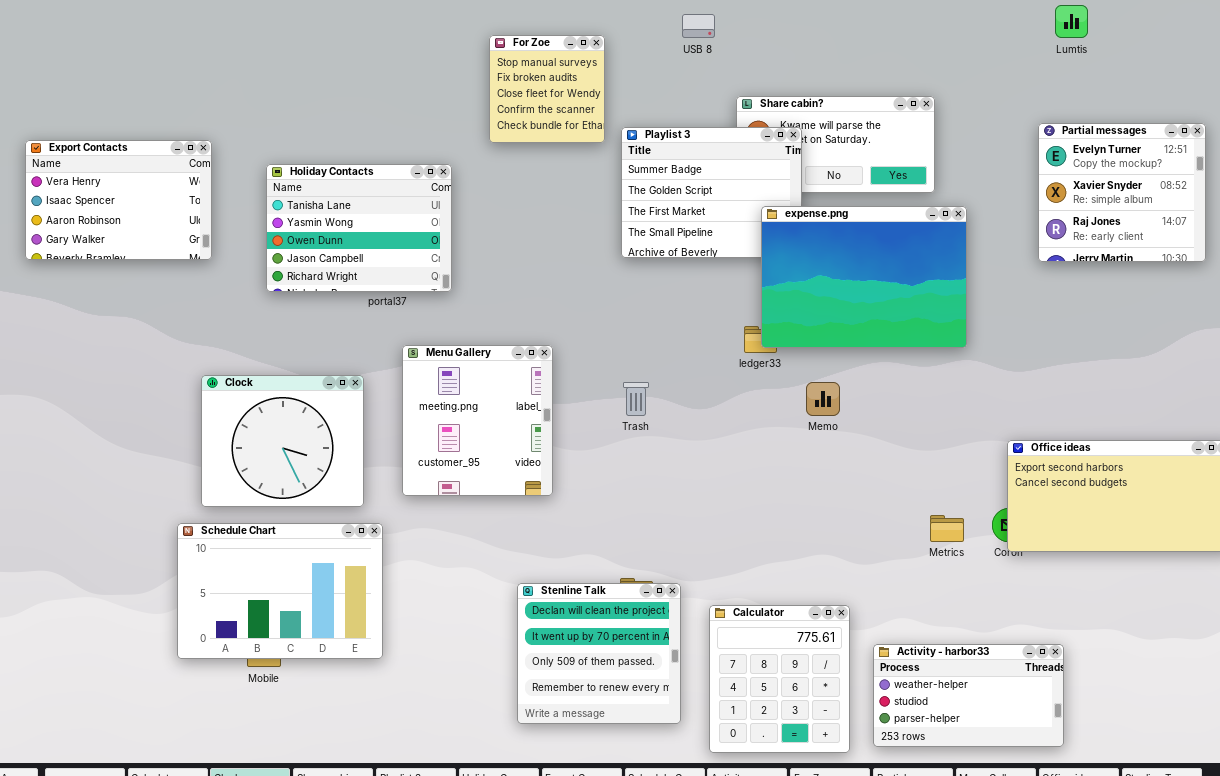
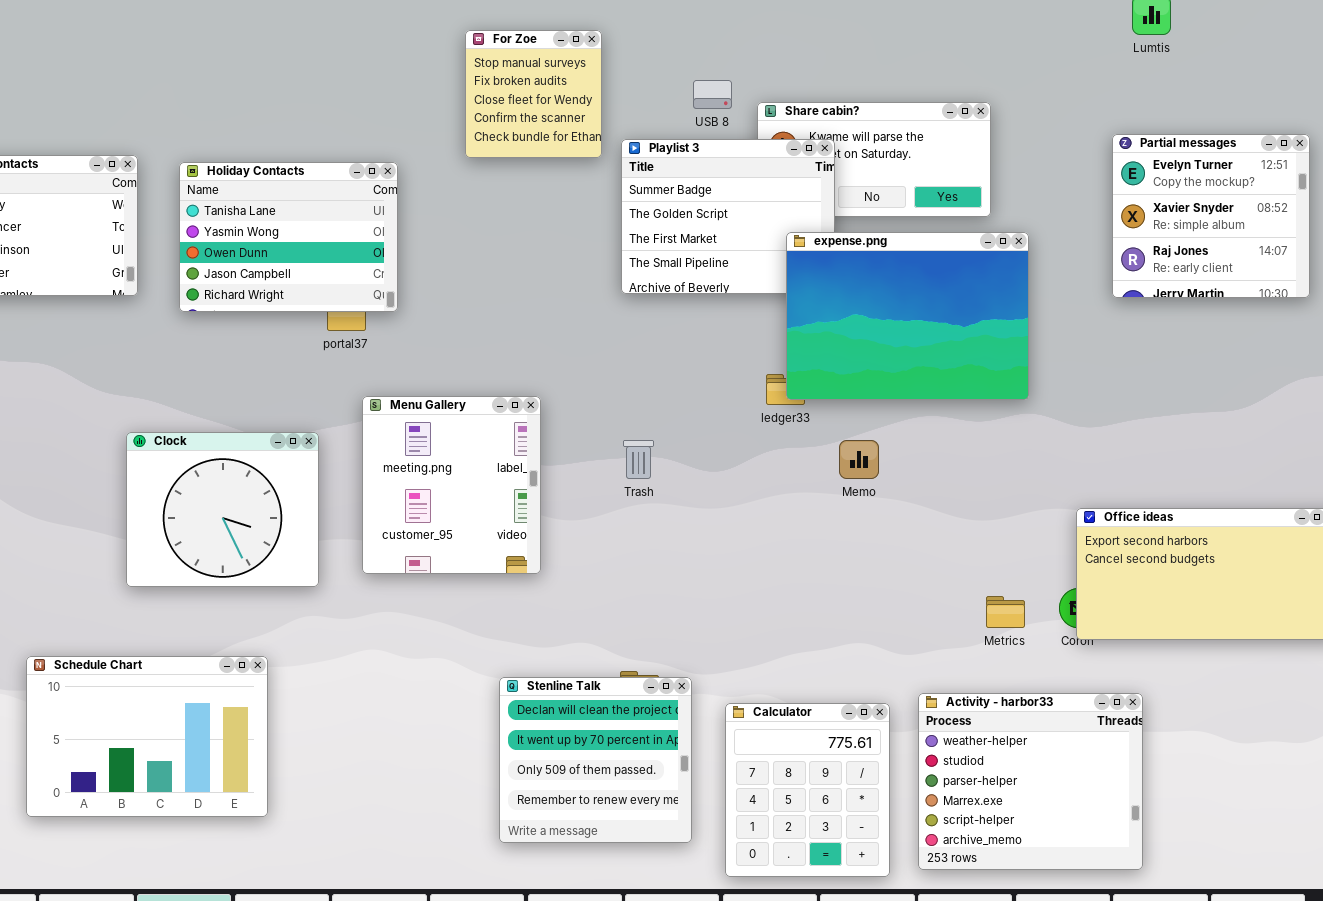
USB 8: [682,14,715,38] -> [693,80,732,109], moved
Holiday Contacts: [266,164,452,292] -> [179,162,398,312], moved
Schedule Chart: [177,523,383,659] -> [26,656,268,817], moved
Activity - harbor33: [873,644,1064,747] -> [918,693,1143,870], resized

